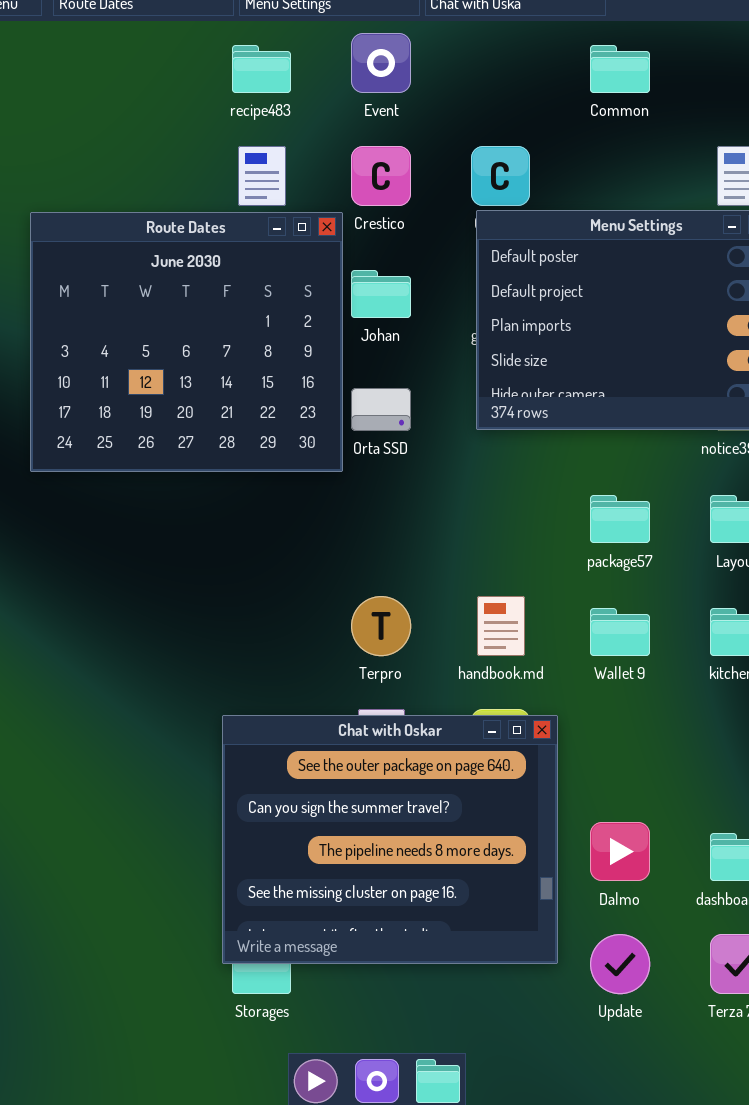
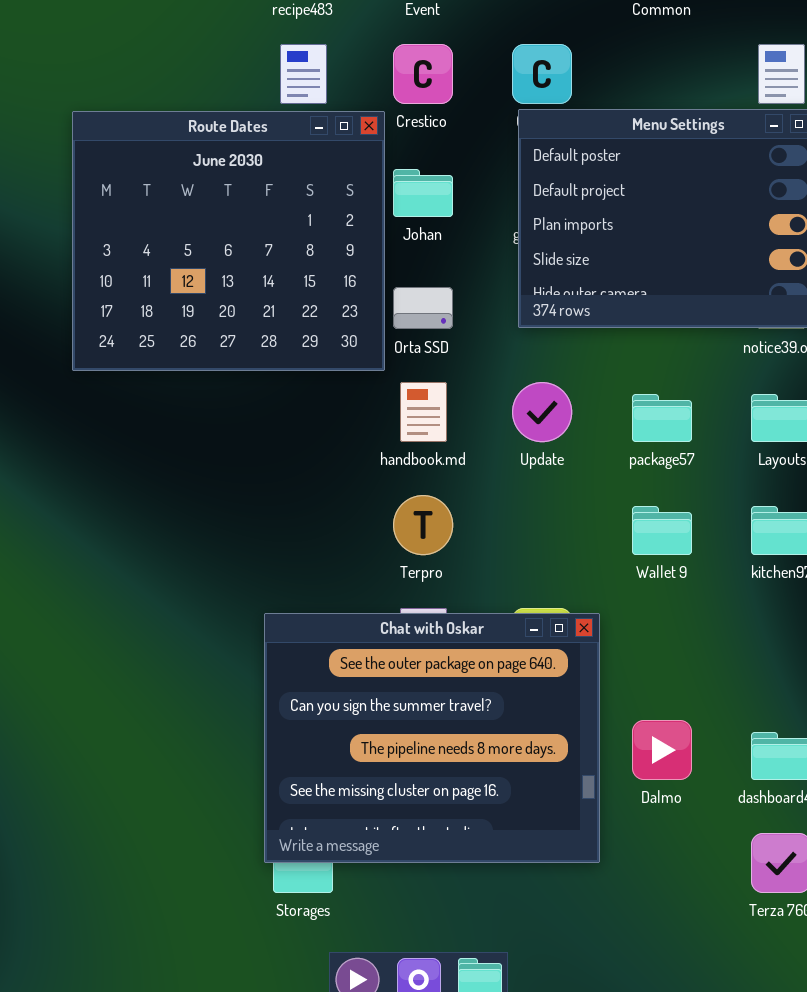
handbook.md: [477,596,525,656] -> [400,382,447,442], moved
Update: [590,934,650,994] -> [512,382,572,442], moved

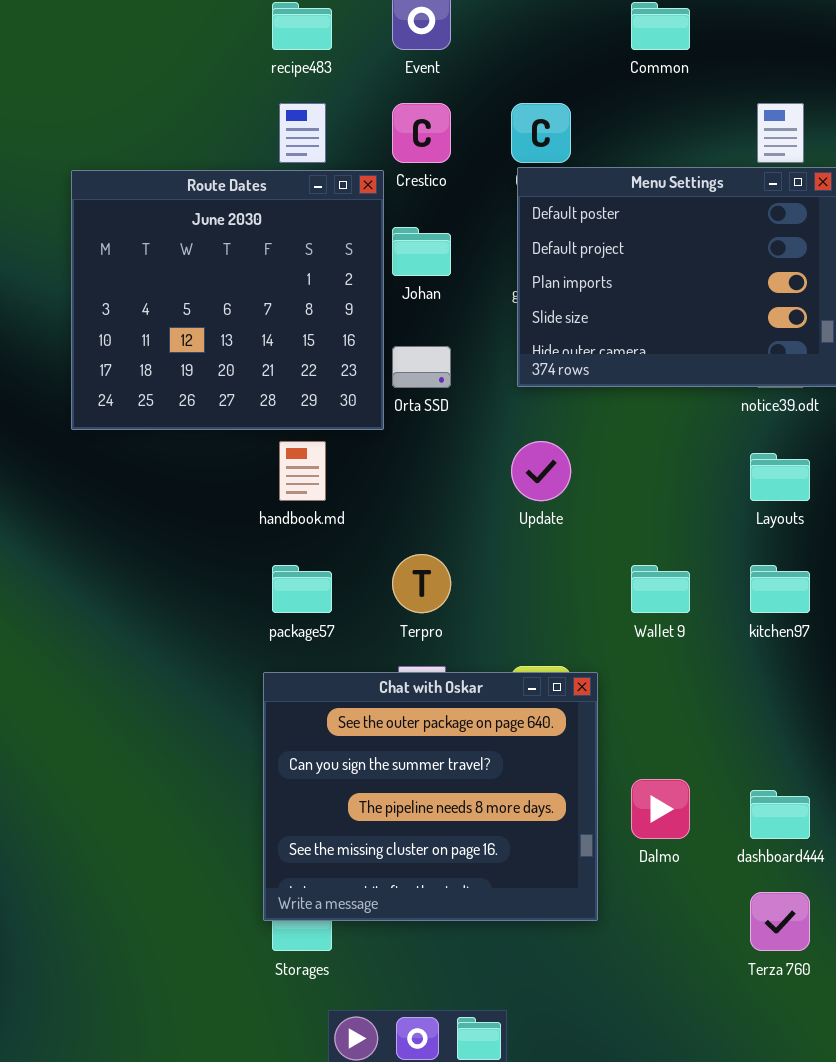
handbook.md: [400,382,447,442] -> [279,441,326,501], moved
package57: [632,394,692,442] -> [272,565,332,613], moved

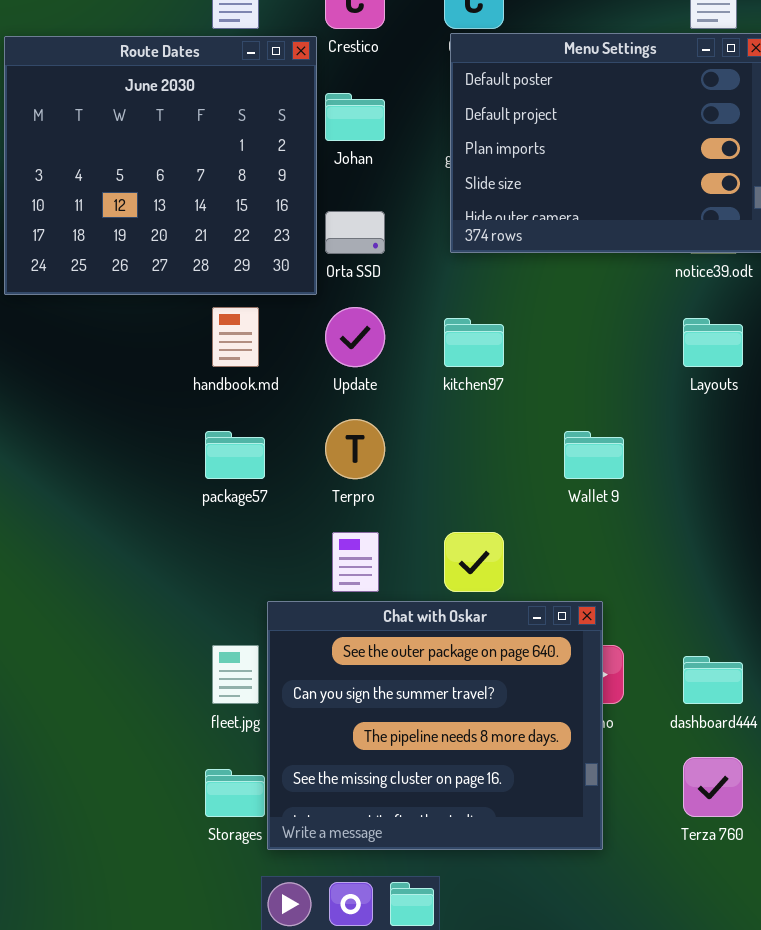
Update: [511,441,571,501] -> [325,307,385,367], moved
kitchen97: [750,565,810,613] -> [444,318,504,367], moved
Chat with Oskar: [263,672,598,921] -> [267,601,603,850], moved

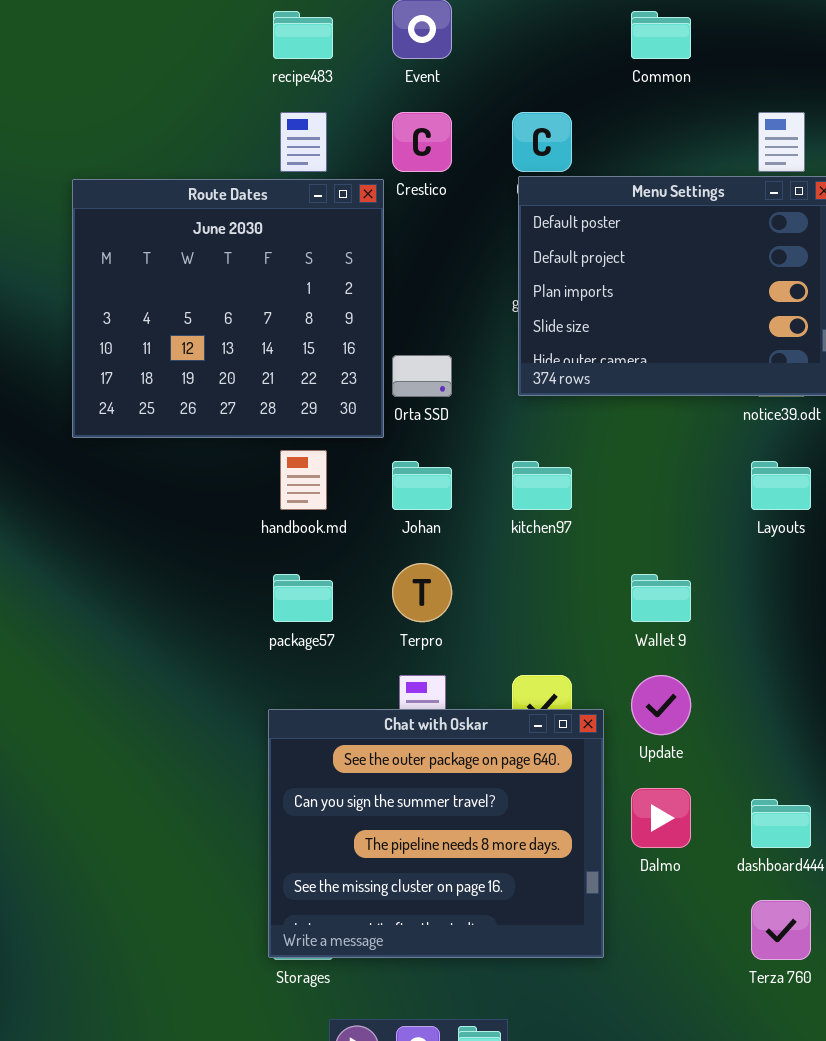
Johan: [325,93,385,141] -> [392,461,452,510], moved
Update: [325,307,385,367] -> [631,675,691,735], moved
Chat with Oskar: [267,601,603,850] -> [268,709,604,958], moved

